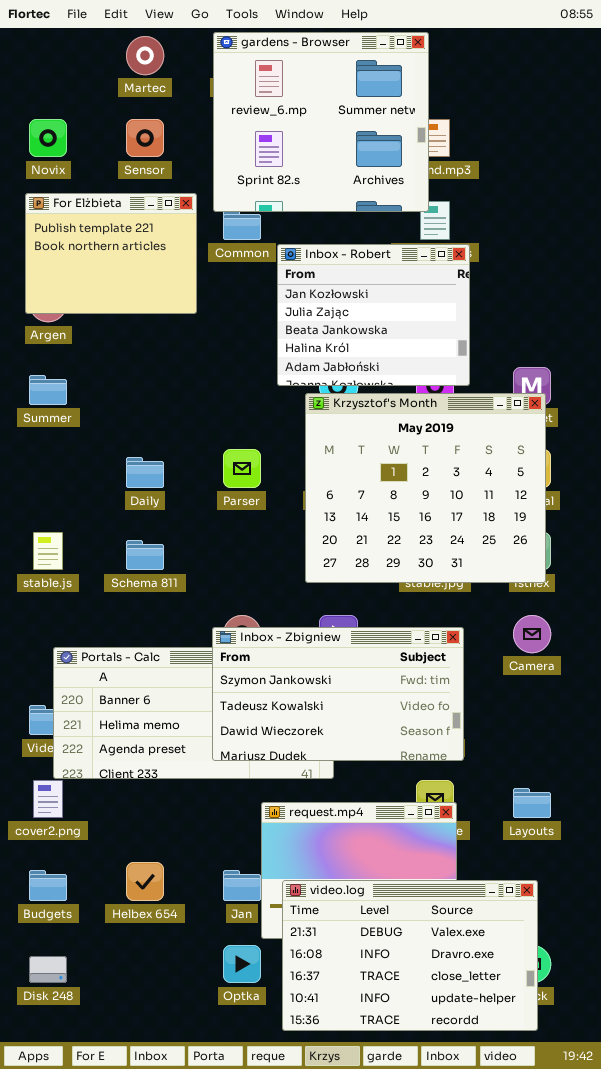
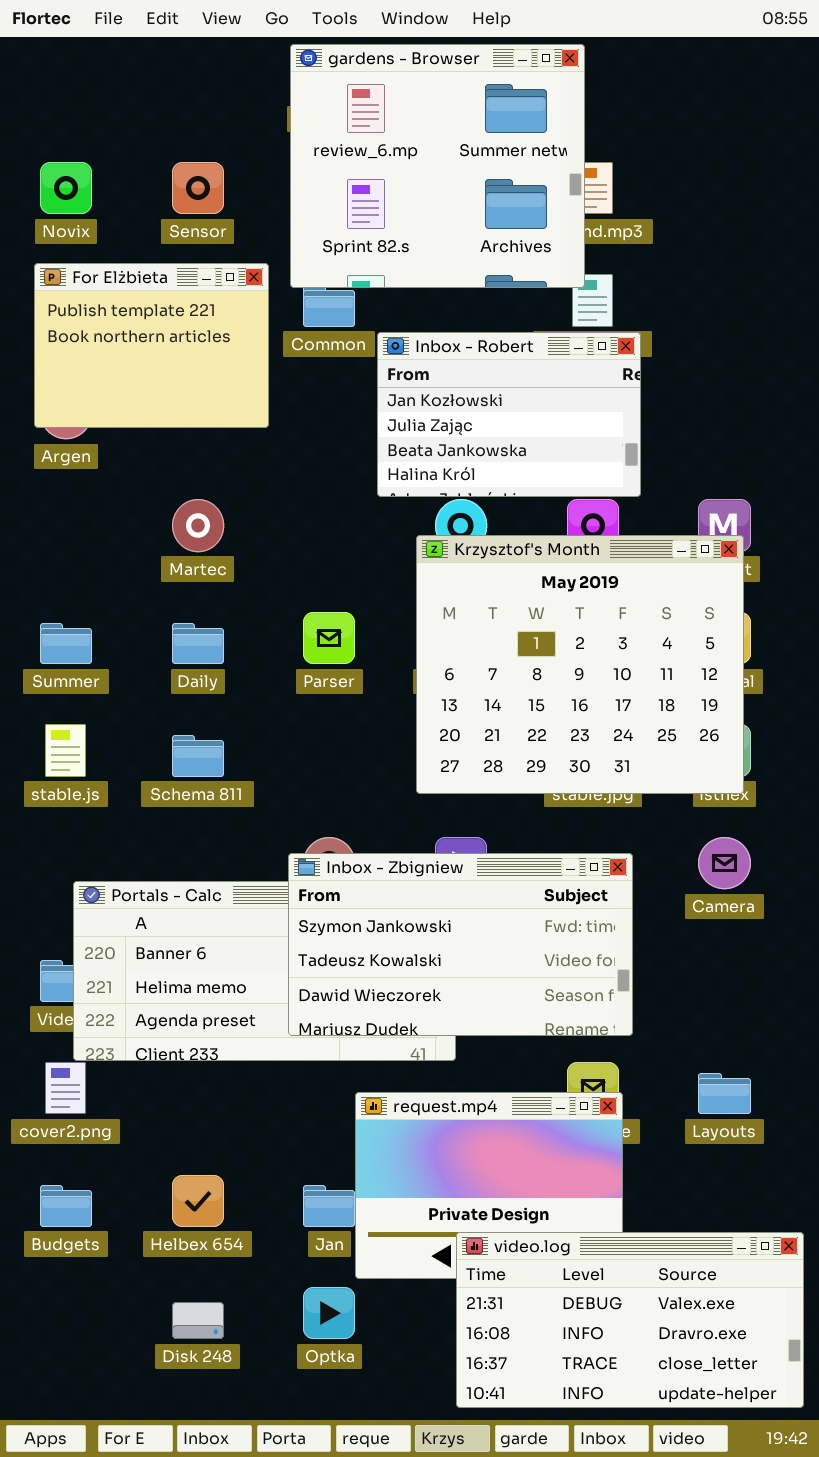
Martec: [126,36,164,75] -> [172,499,224,552], moved
Inbox - Robert: [277,244,470,386] -> [377,332,641,497], resized
Summer: [29,375,67,405] -> [40,623,92,664], moved
video.log: [282,880,538,1031] -> [456,1232,804,1408], moved, resized
Disk 248: [29,956,67,983] -> [172,1302,224,1339], moved

